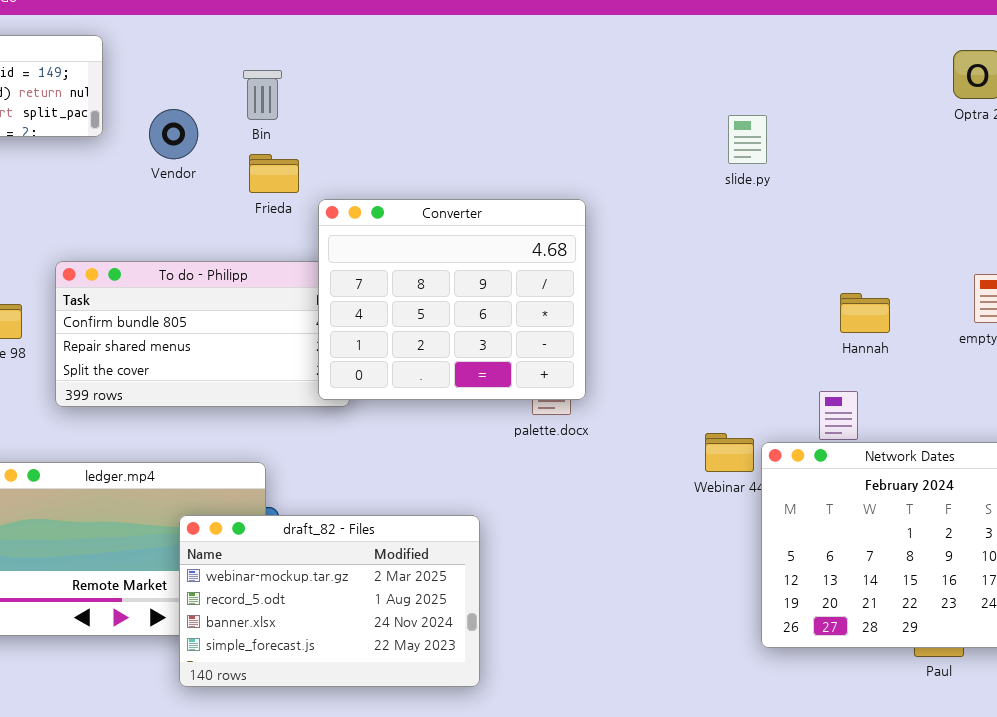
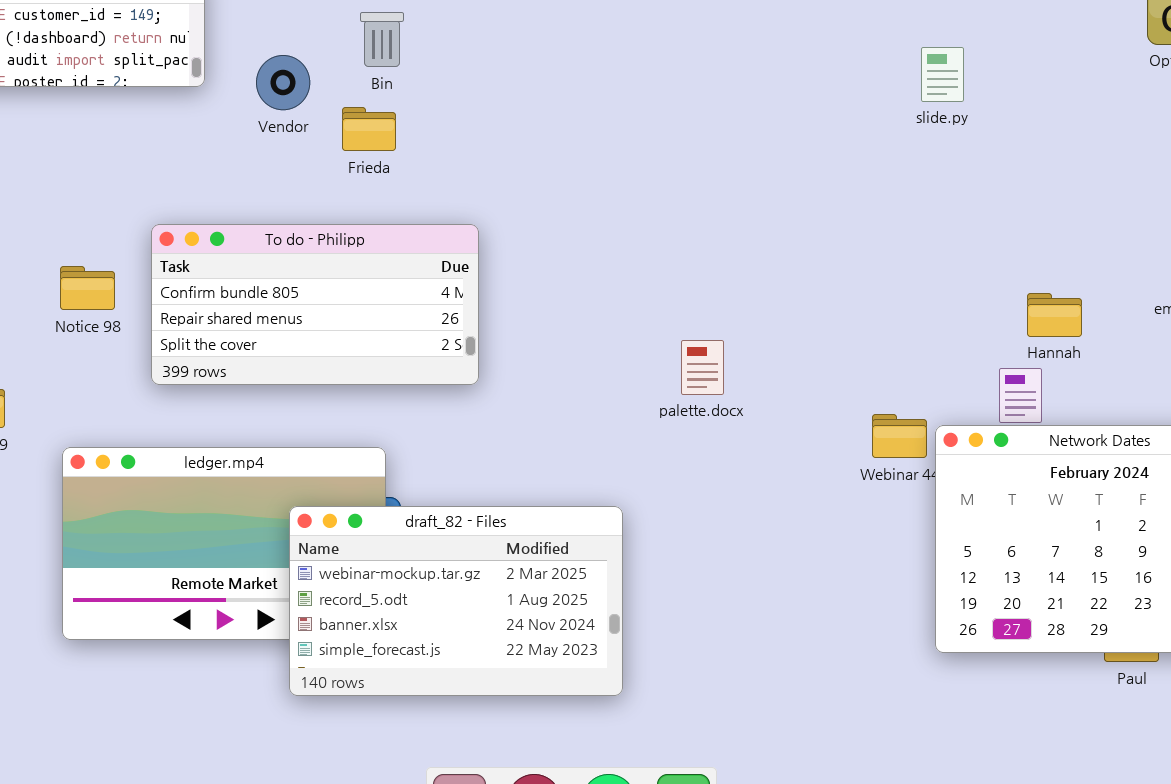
slide.py: [728,115,767,164] -> [921,47,964,102], moved
Frieda: [249,154,299,193] -> [342,107,396,151], moved
Converter: [318,199,586,400] -> none, closed
Hannah: [840,293,890,333] -> [1027,293,1082,337], moved

